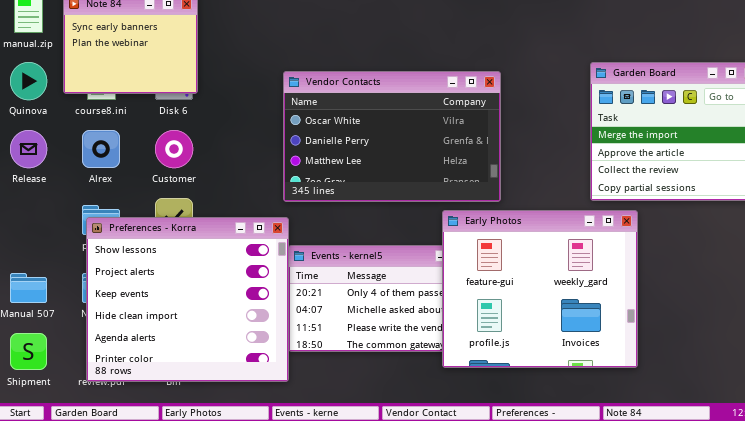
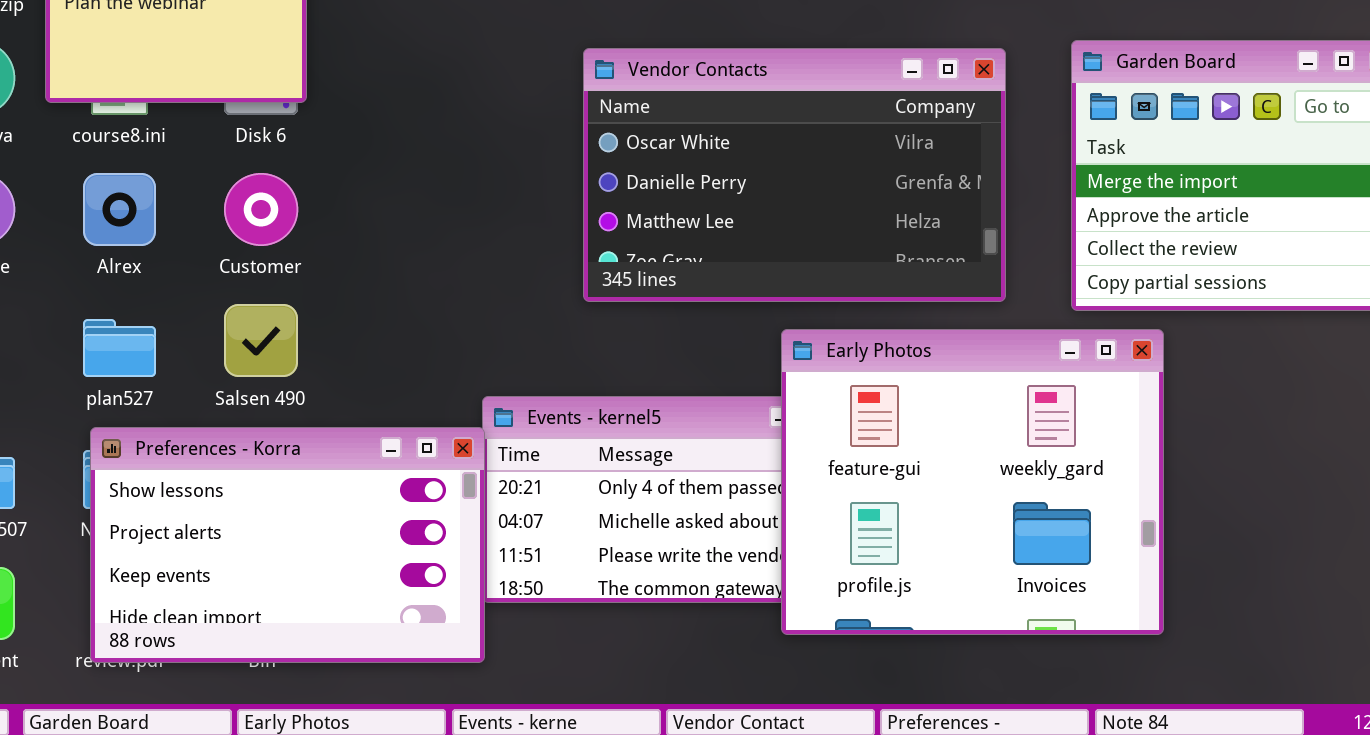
Vendor Contacts: [283,71,501,202] -> [583,48,1006,302], moved
Preferences - Korra: [86,217,289,382] -> [90,427,485,663], resized

